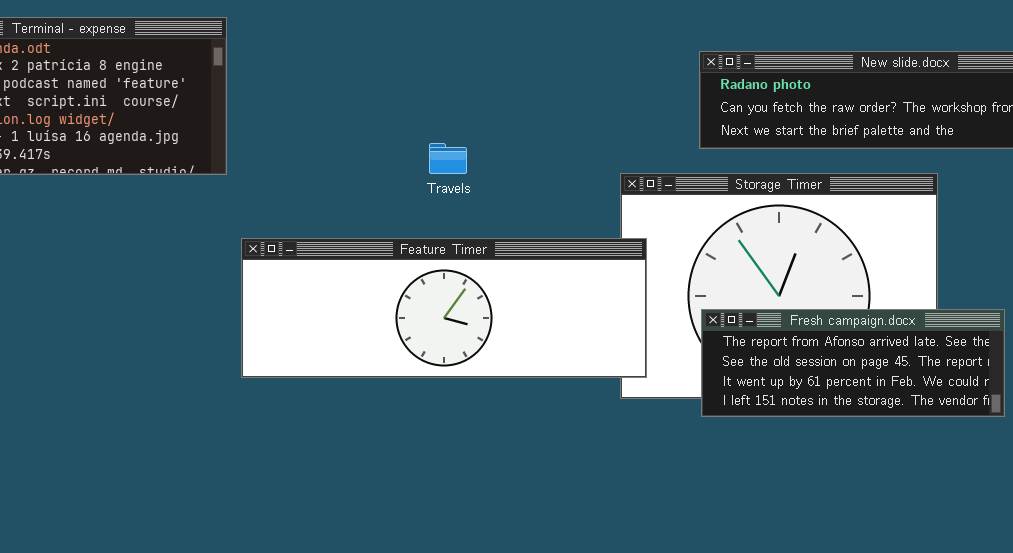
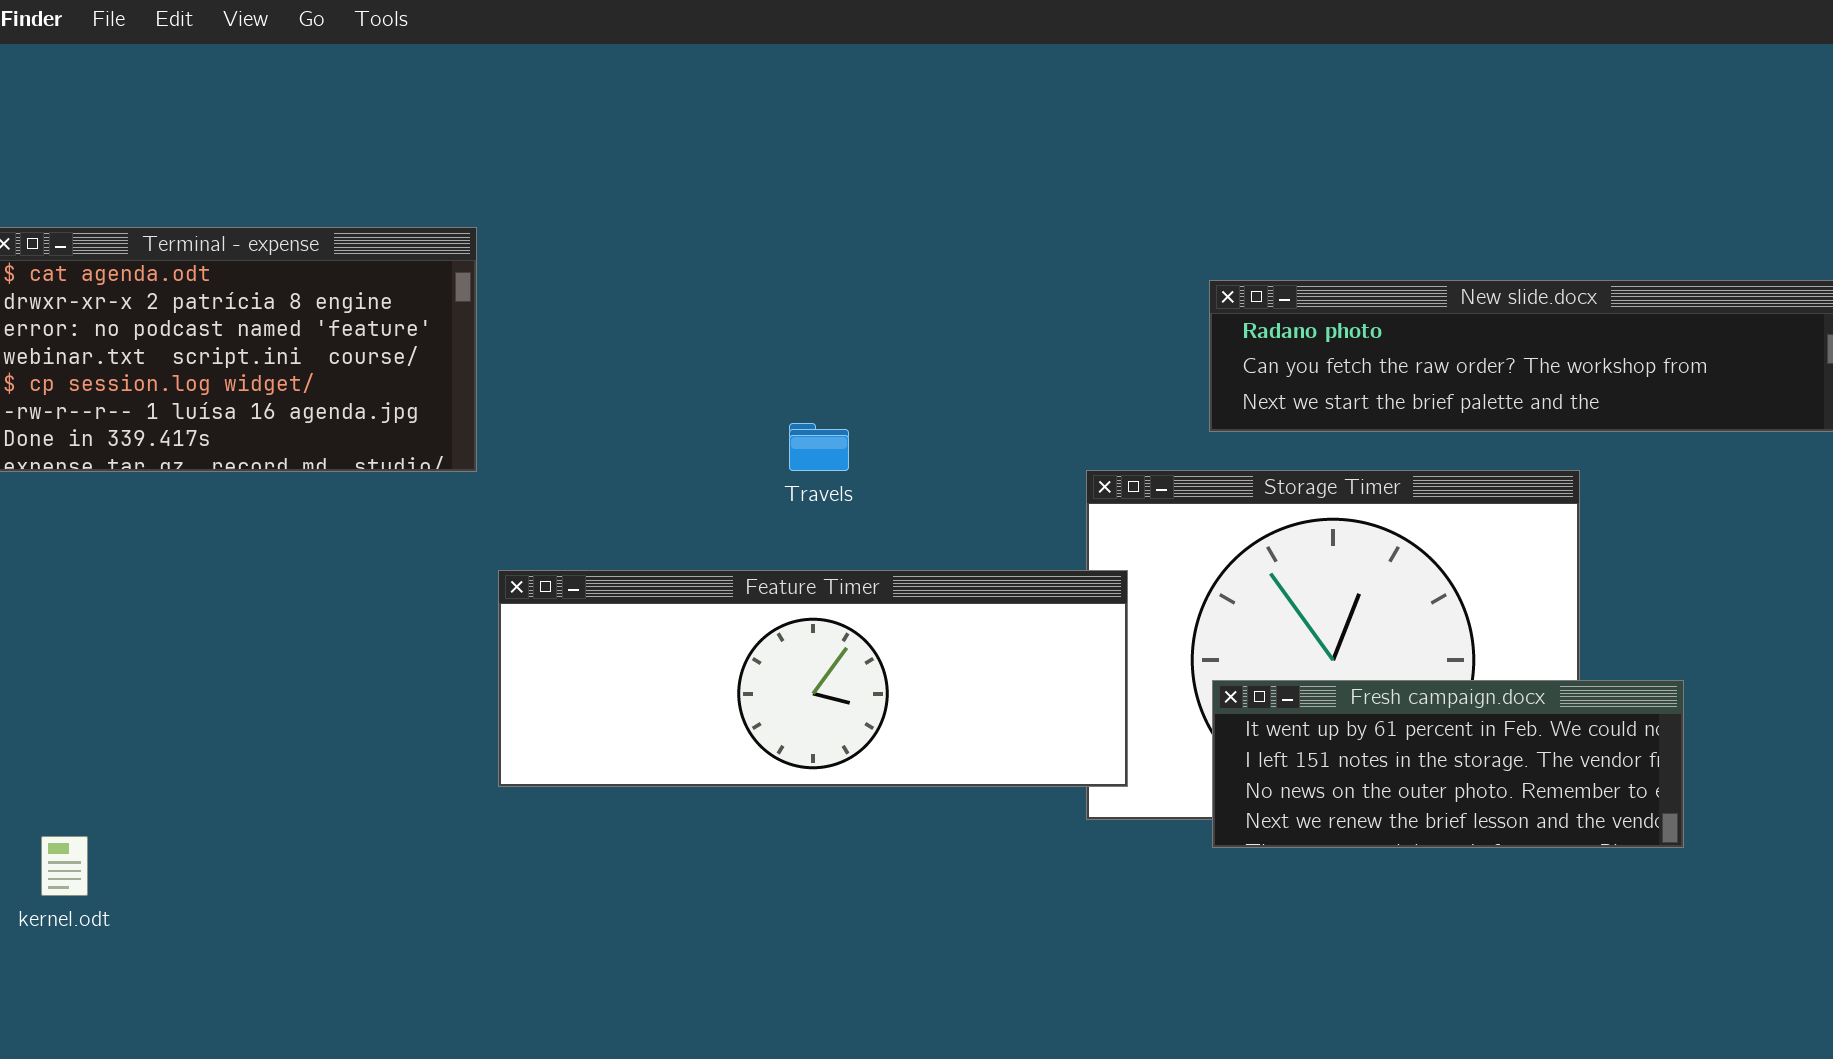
Fresh campaign.docx: [701,309,1005,417] -> [1212,680,1684,848], scrolled down 2 rows

